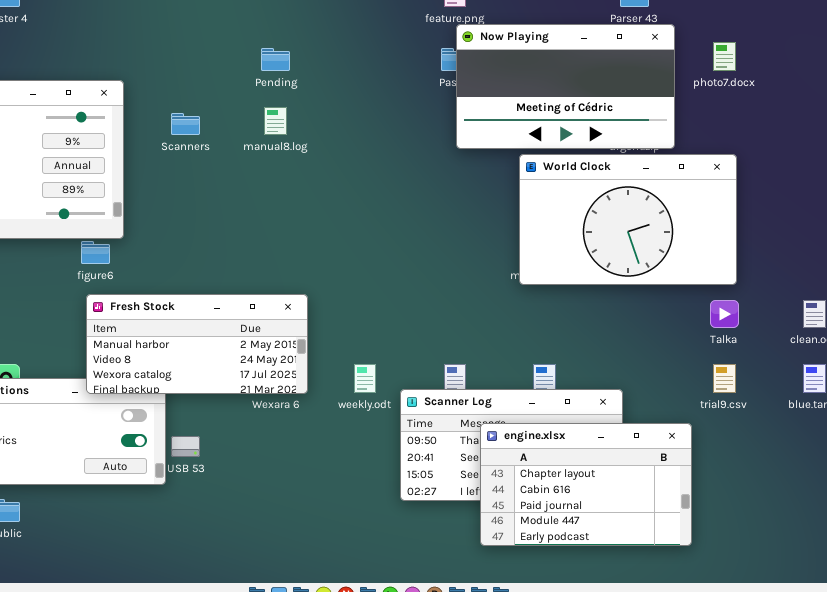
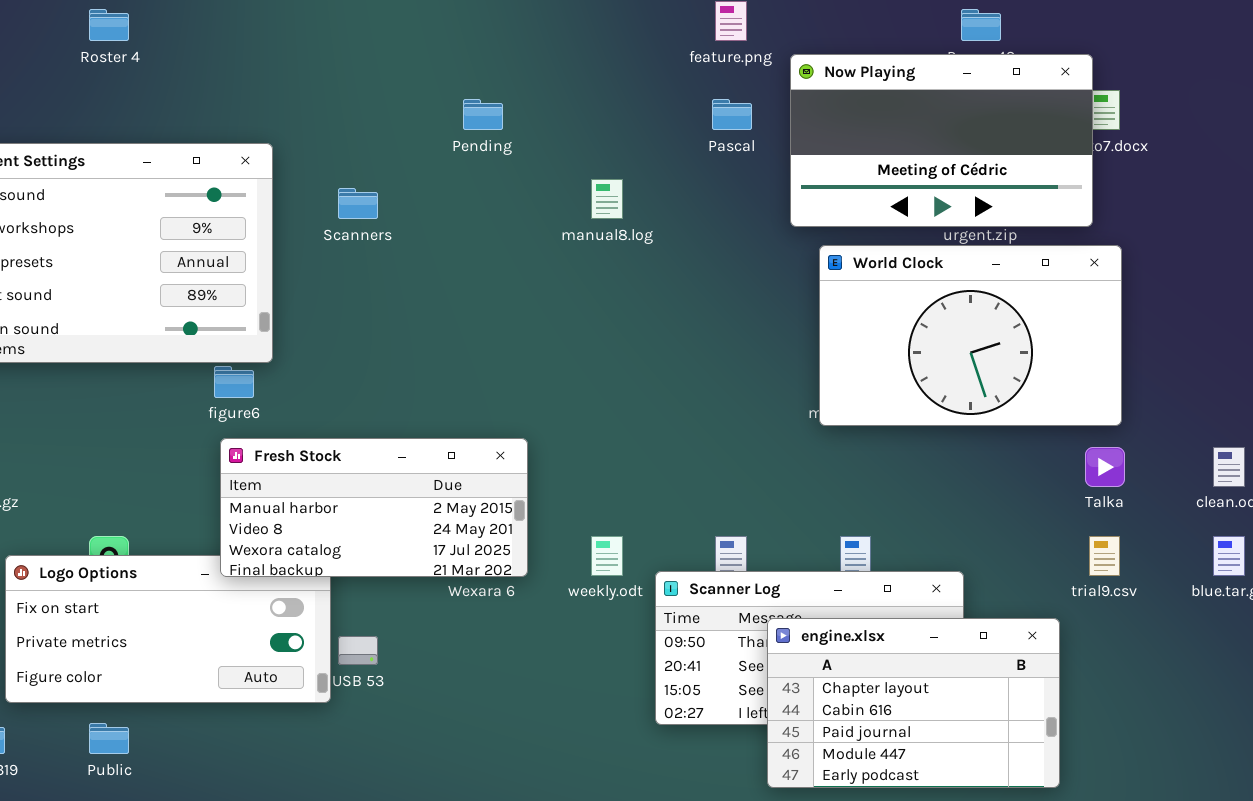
Now Playing: [456,24,675,149] -> [790,54,1093,227], moved
manual8.log: [264,107,287,135] -> [591,179,623,219], moved

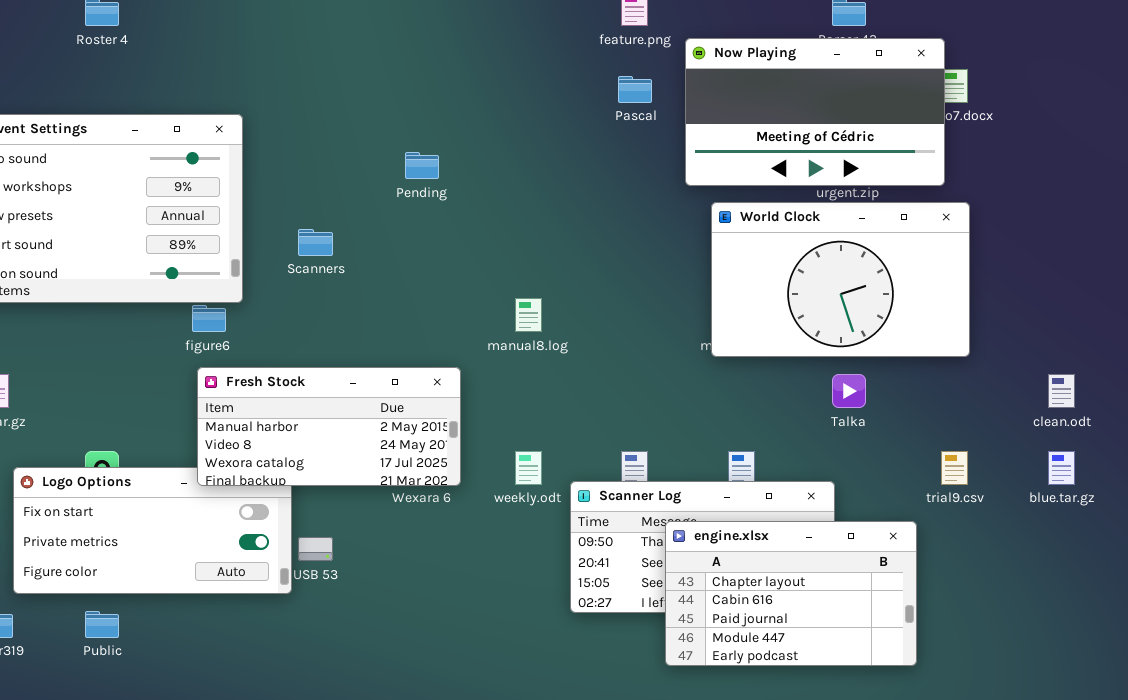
Pending: [463,99,503,130] -> [405,152,439,179], moved
manual8.log: [591,179,623,219] -> [515,298,542,332], moved
Scanners: [338,188,378,219] -> [298,229,333,256], moved
Talka: [1085,447,1125,487] -> [832,374,866,408], moved

